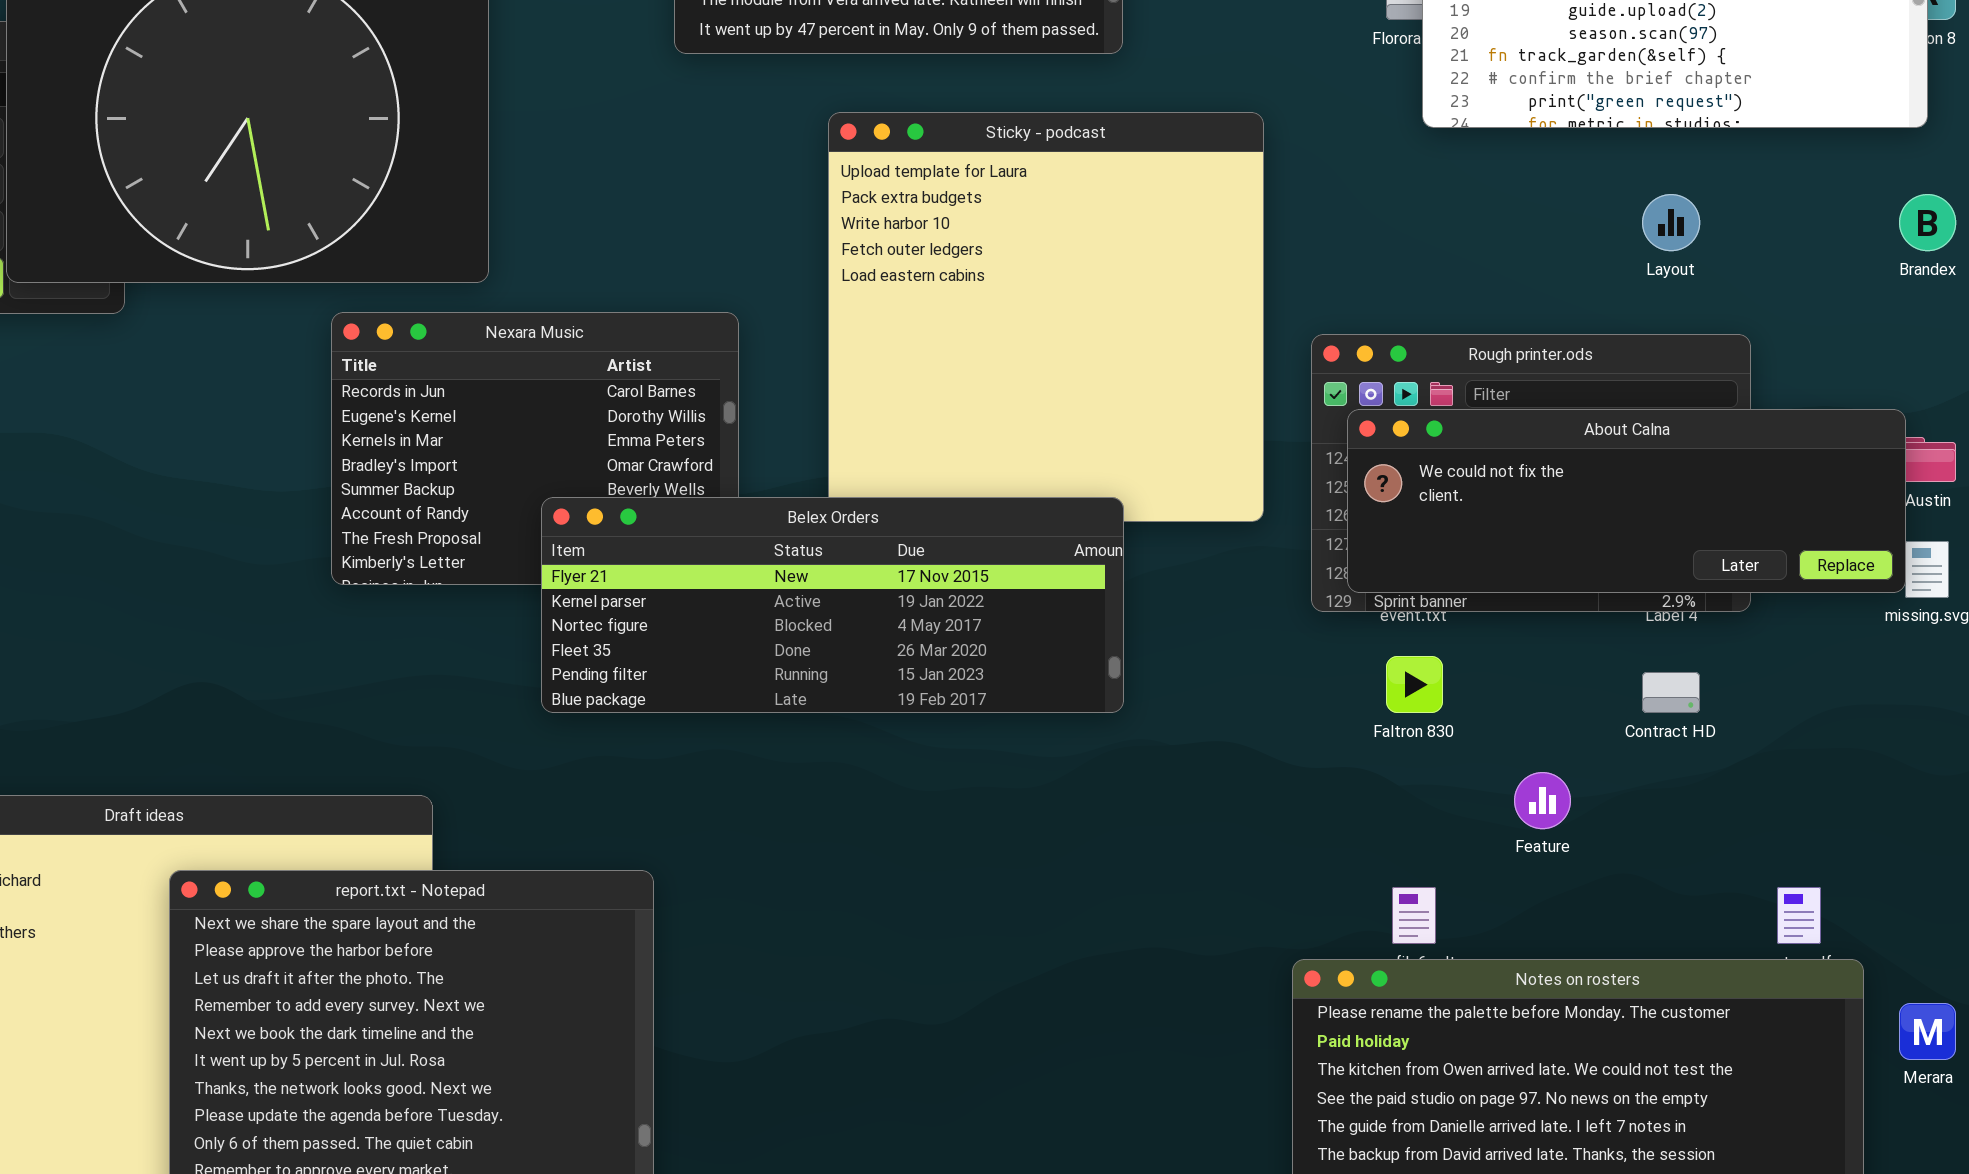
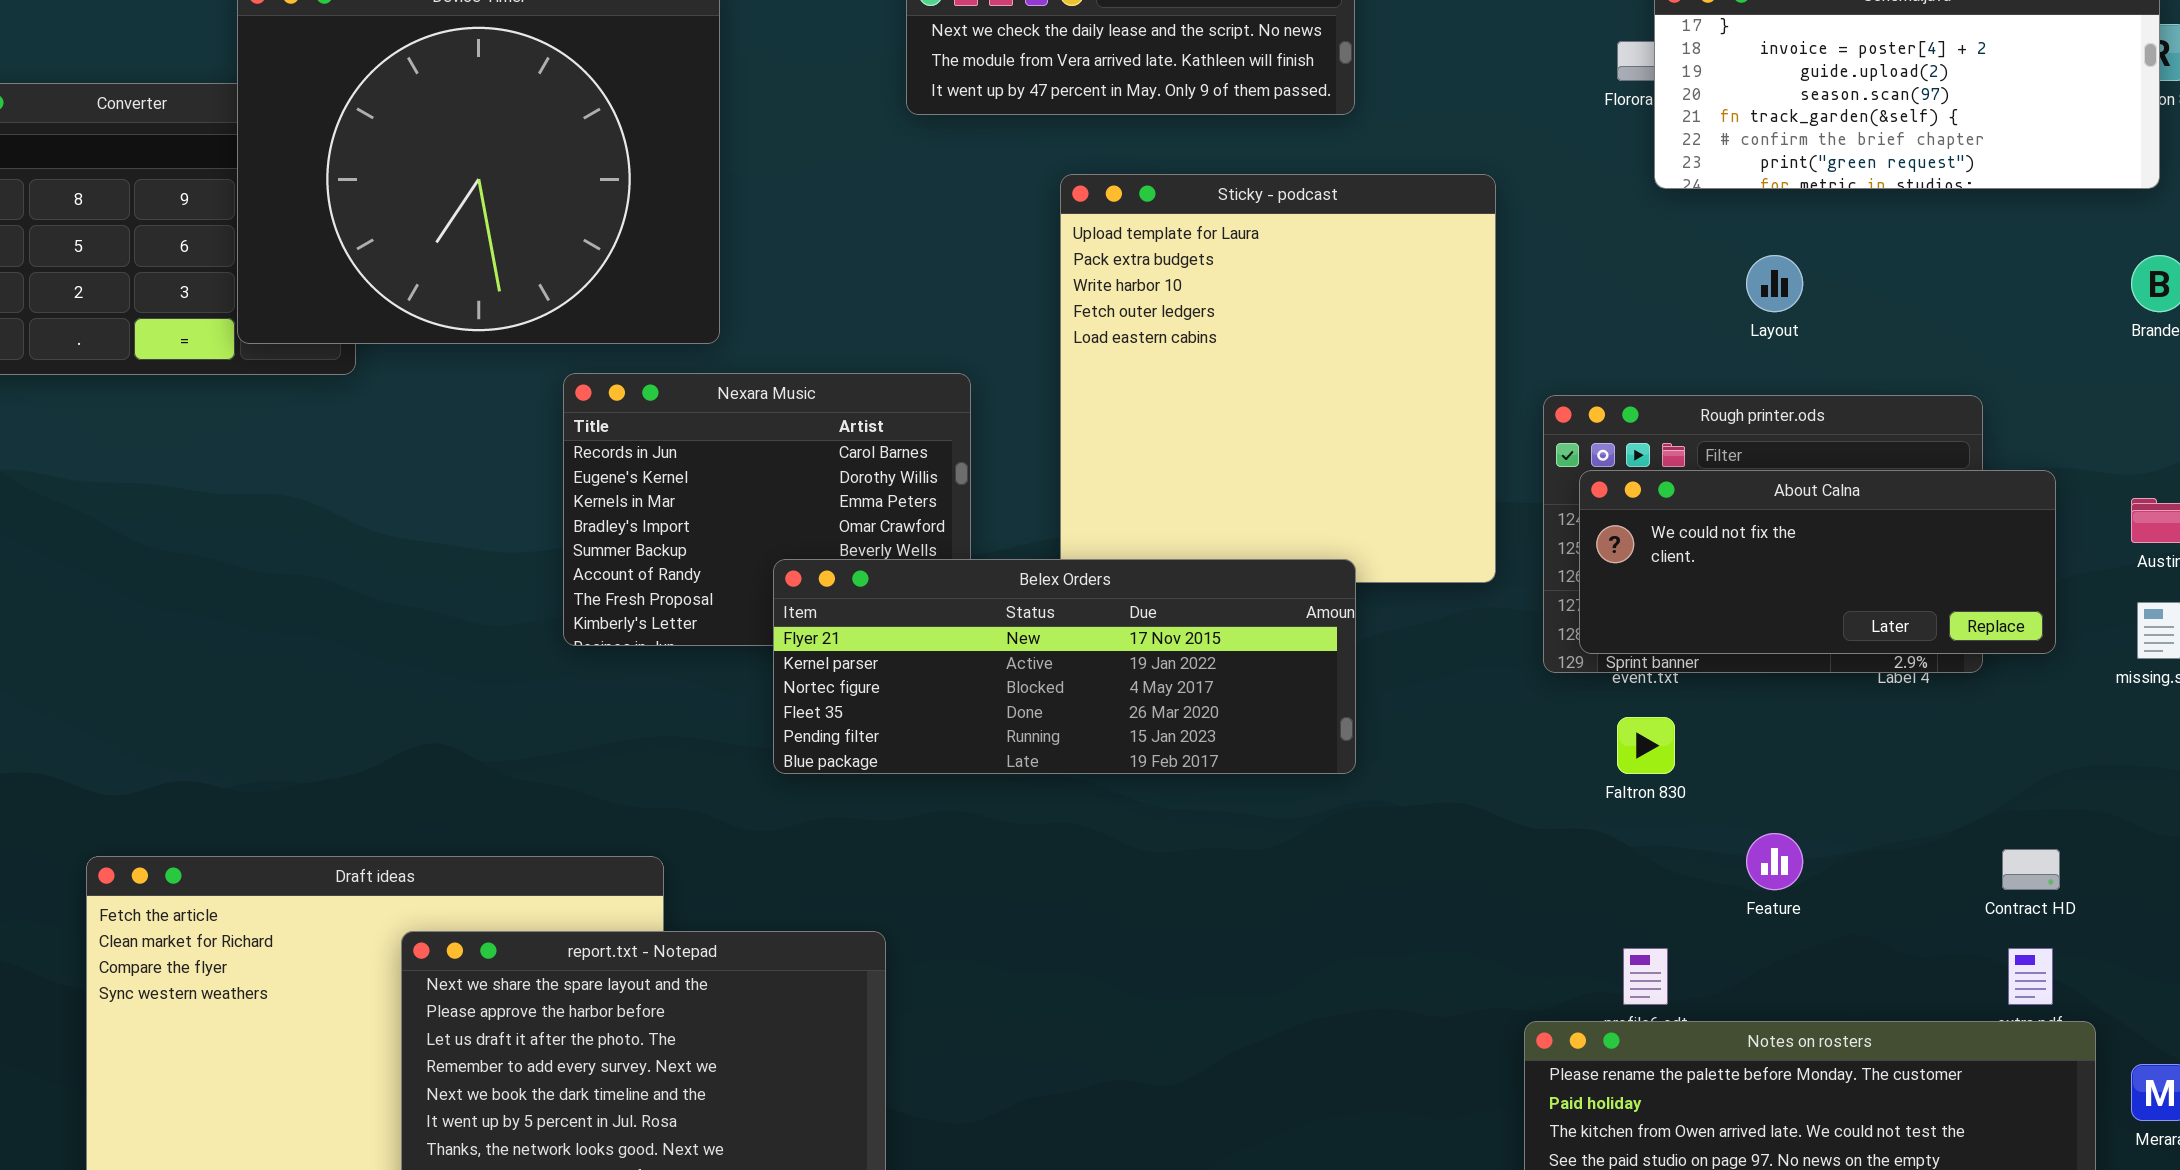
Layout: [1642,194,1700,251] -> [1746,255,1803,312], moved
About Calna: [1347,409,1906,593] -> [1579,470,2056,654], resized
Contract HD: [1642,672,1700,713] -> [2002,849,2060,890], moved

